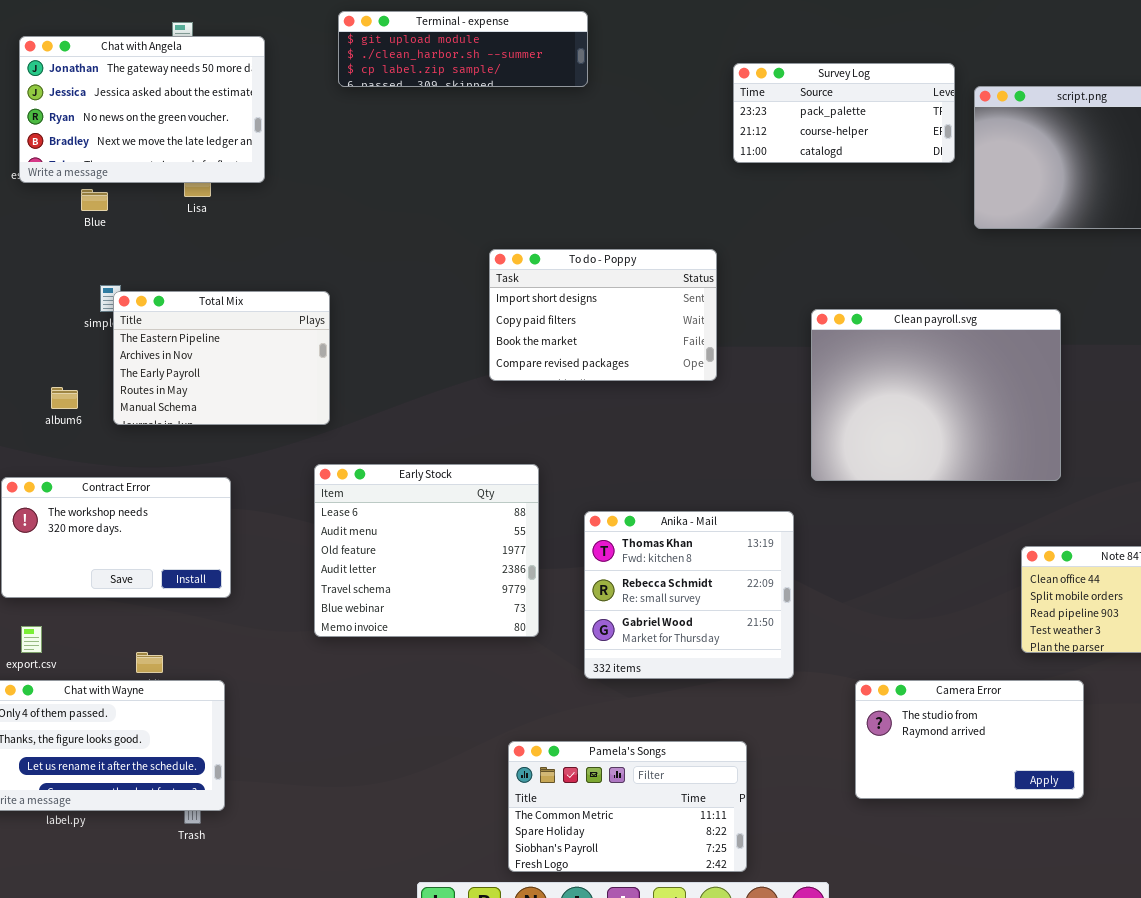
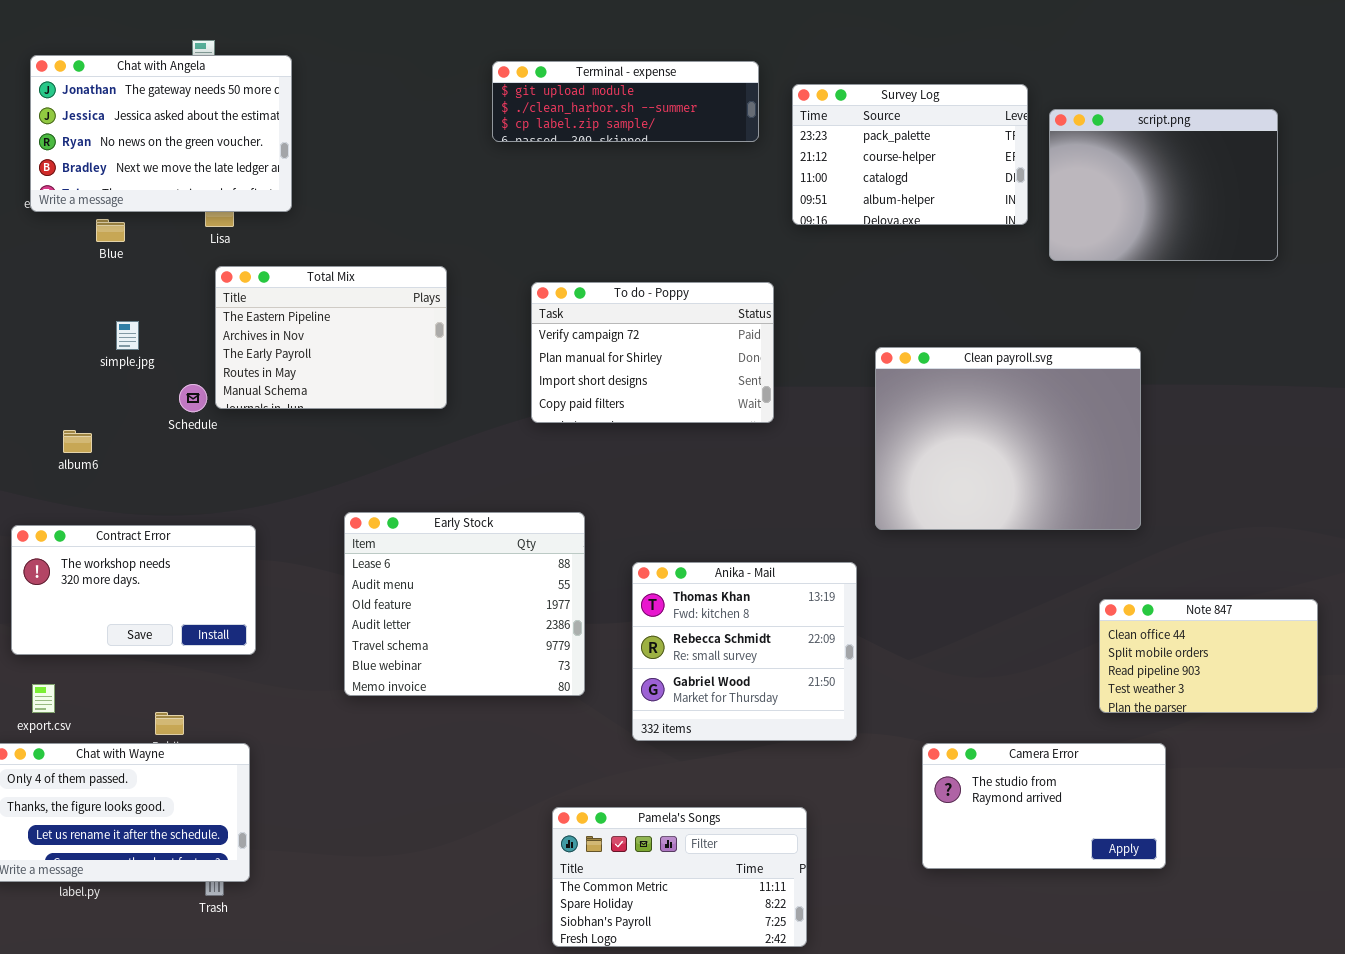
Terminal - expense: [338,11,588,87] -> [492,61,759,142], moved
Survey Log: [733,63,955,163] -> [792,84,1028,225], resized
To do - Poppy: [489,249,717,381] -> [531,282,774,423], scrolled up 2 rows
Total Mix: [113,291,330,425] -> [215,266,447,409], moved

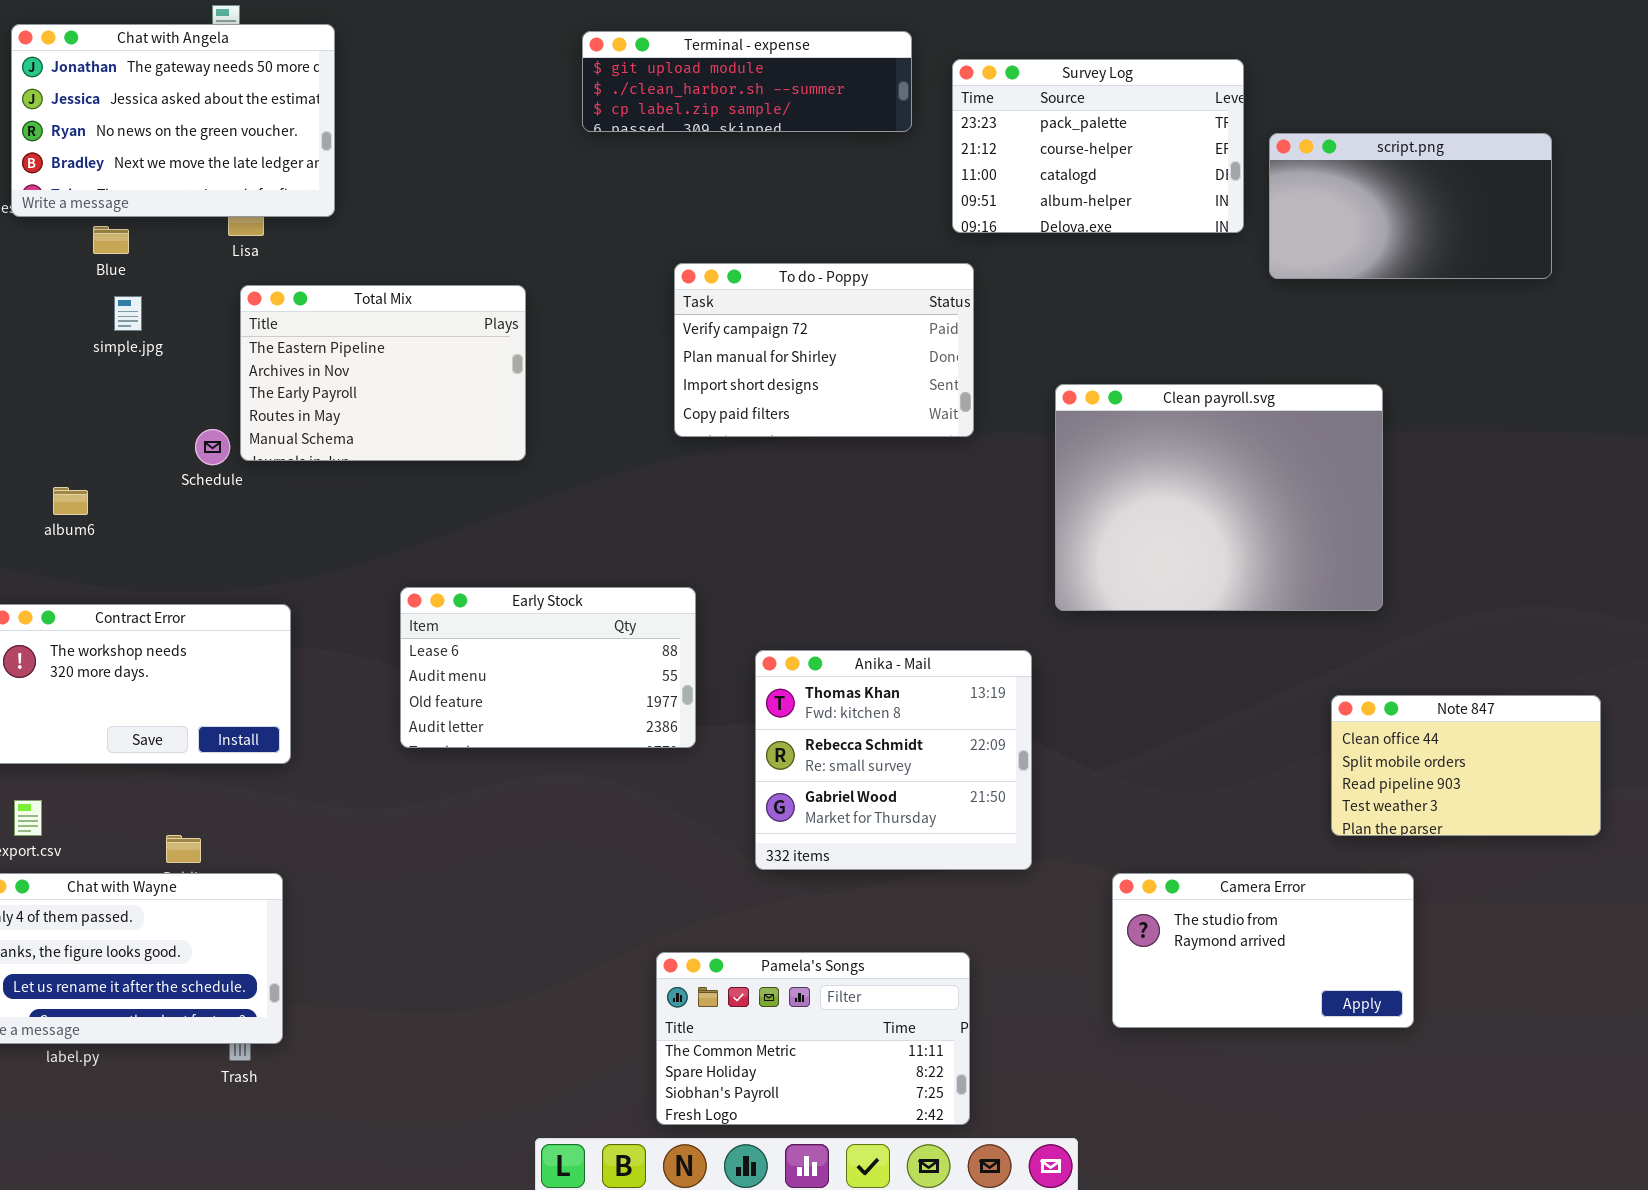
script.png: [1049,109,1278,261] -> [1269,133,1552,279], resized
To do - Poppy: [531,282,774,423] -> [674,263,974,437], moved
simple.jpg: [116,321,139,350] -> [114,296,142,331], moved
Early Stock: [344,512,585,696] -> [400,587,696,748], resized

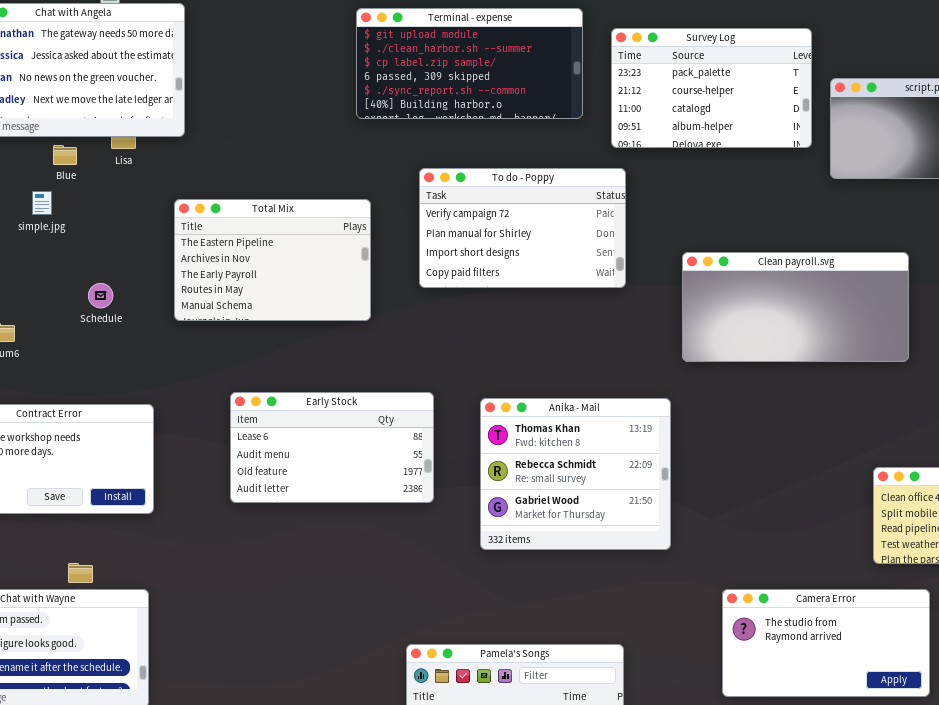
Terminal - expense: [582,31,912,132] -> [356,8,583,119], resized
Blue: [93,226,129,254] -> [53,145,77,165], moved
Total Mix: [240,285,526,461] -> [174,199,371,321], moved
Clean payroll.svg: [1055,384,1383,611] -> [682,252,909,362], resized
Anika - Mail: [755,650,1032,870] -> [480,398,671,550], moved

